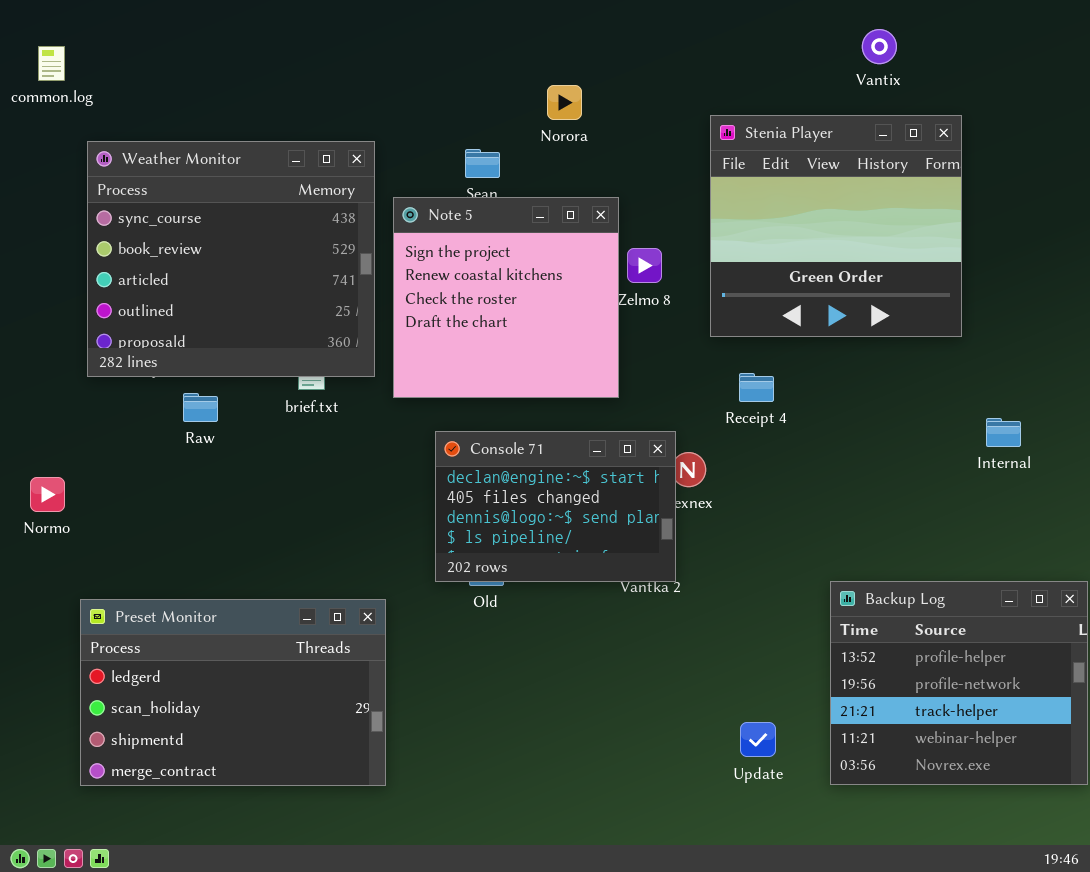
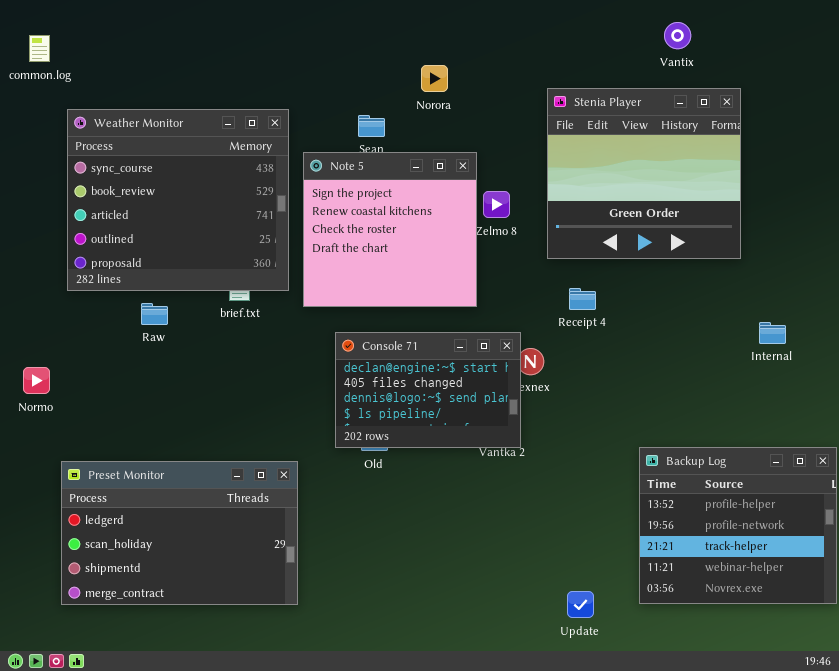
Update: [740,722,776,757] -> [567,591,594,618], moved

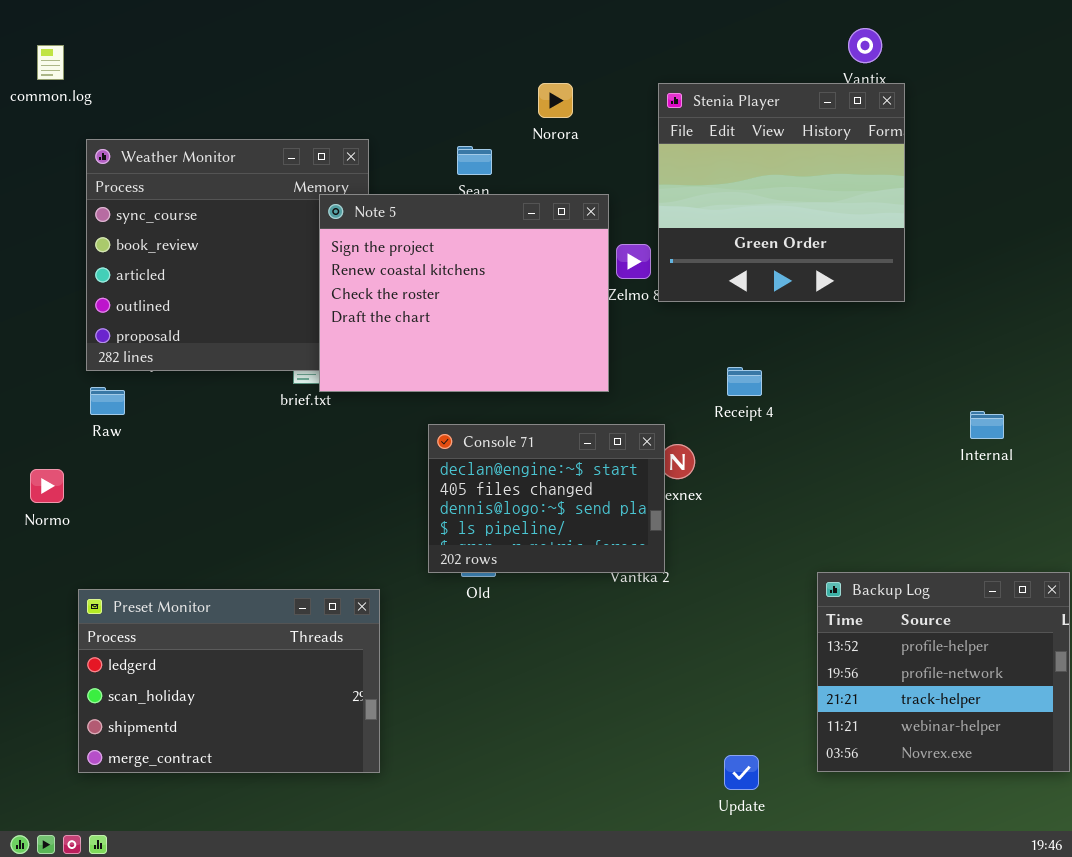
Stenia Player: [547,88,741,259] -> [658,83,905,302], moved
Note 5: [303,152,477,307] -> [319,194,609,392], resized
Raw: [141,303,168,325] -> [90,387,125,415], moved

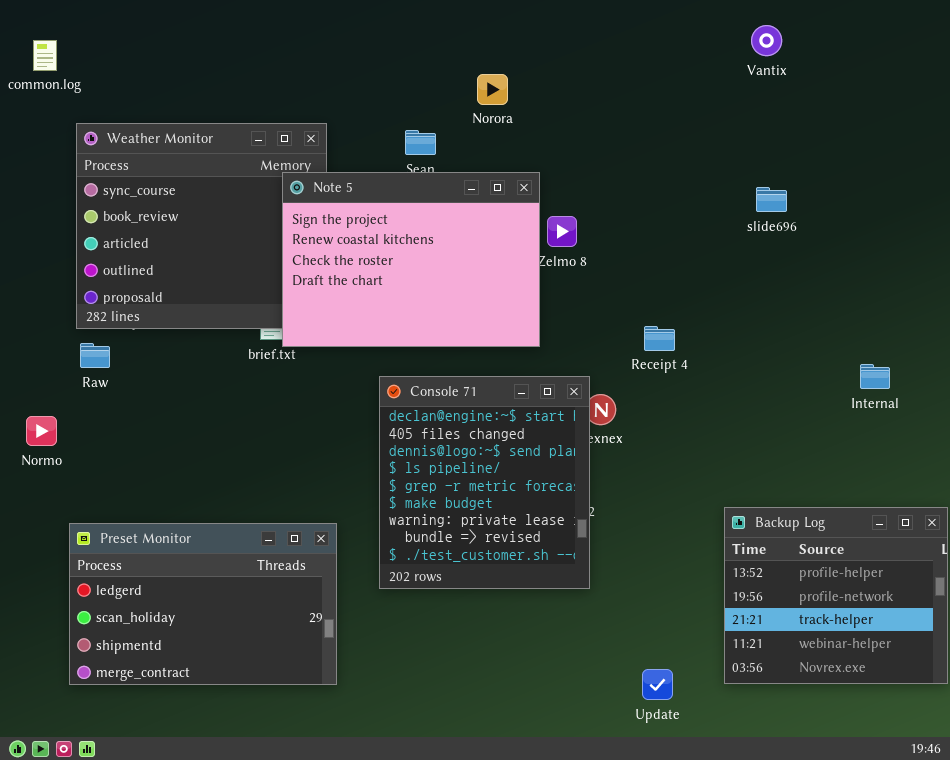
Stenia Player: [658,83,905,302] -> none, closed
Console 71: [428,424,665,573] -> [379,376,590,589], resized

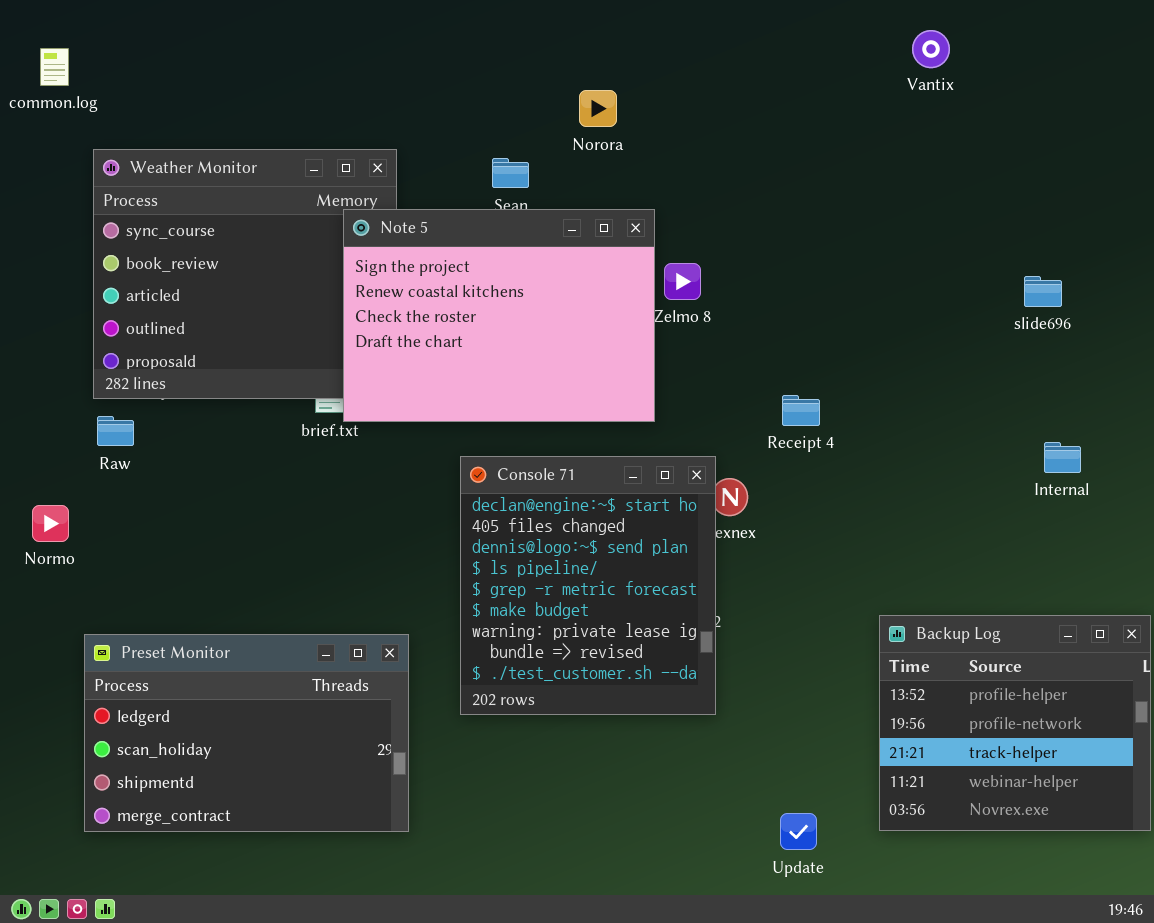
slide696: [756,187,787,212] -> [1024,276,1062,307], moved

